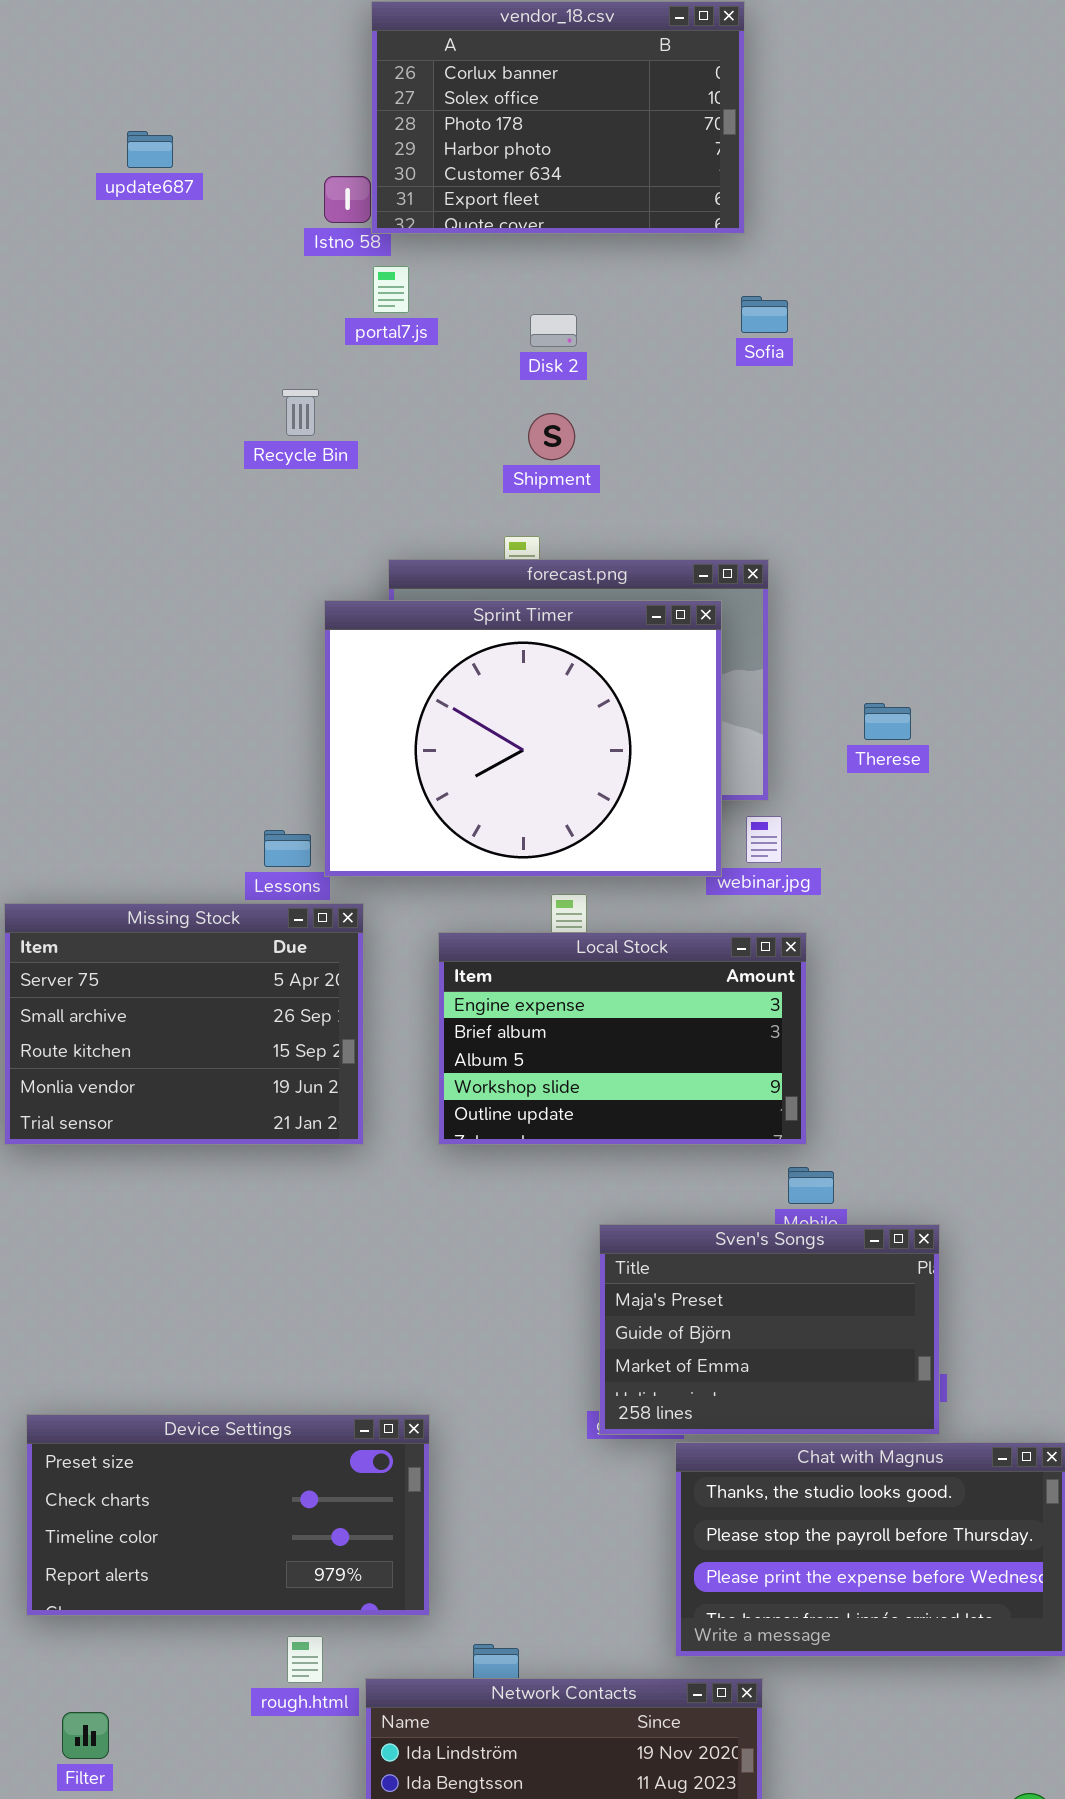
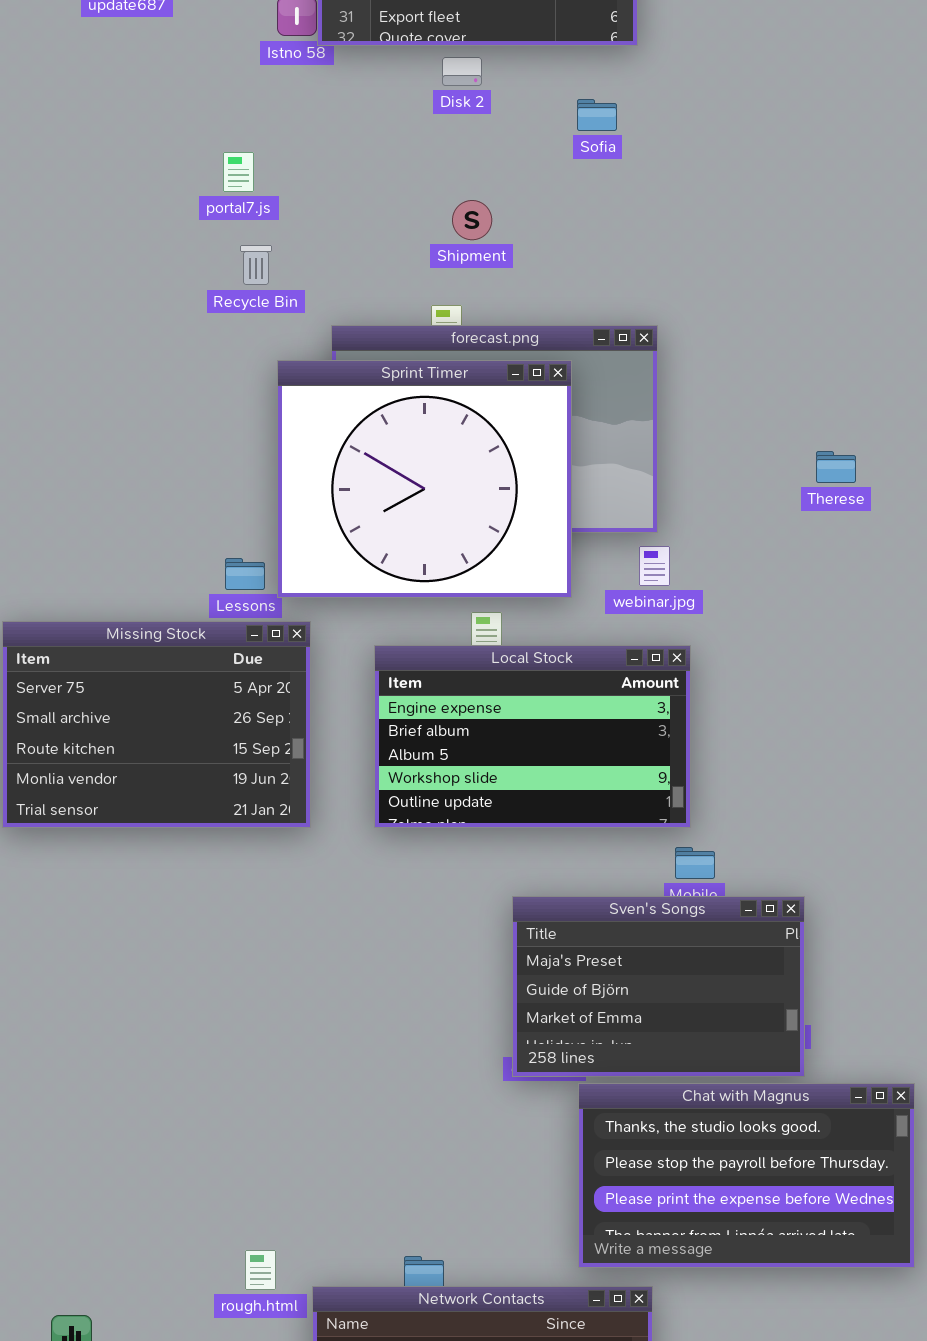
portal7.js: [373,266,409,313] -> [223,152,254,192], moved
Sofia: [741,296,788,333] -> [577,99,617,131], moved
Disk 2: [530,314,577,347] -> [442,57,482,86], moved
Recycle Bin: [282,389,319,436] -> [240,245,272,285], moved
Sprint Timer: [324,600,722,877] -> [277,360,572,598], resized
Therese: [864,703,911,740] -> [816,451,856,483], moved
Device Settings: [26,1414,430,1616] -> none, closed

